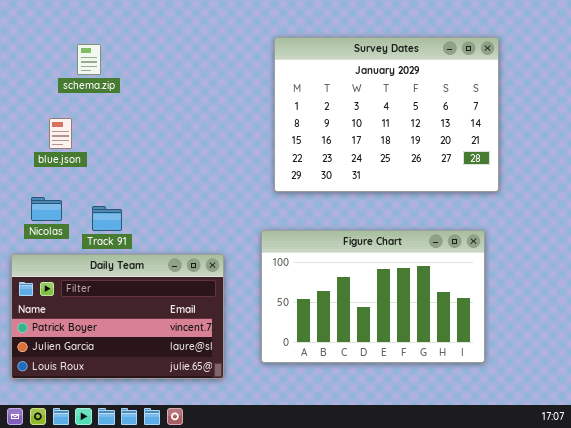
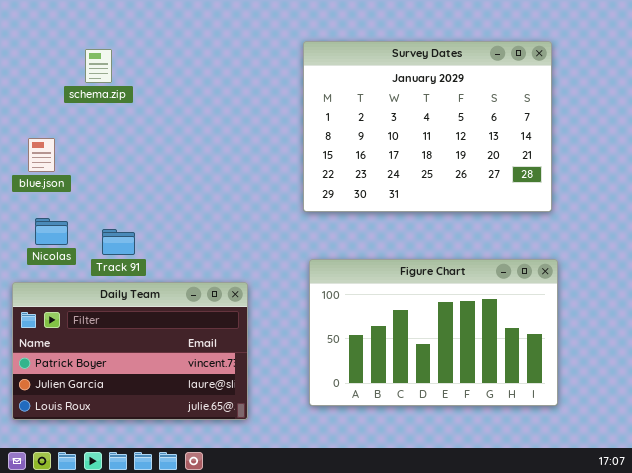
blue.json: [49,118,72,149] -> [28,138,55,172], moved
Figure Chart: [261,230,485,363] -> [309,259,558,406], moved

